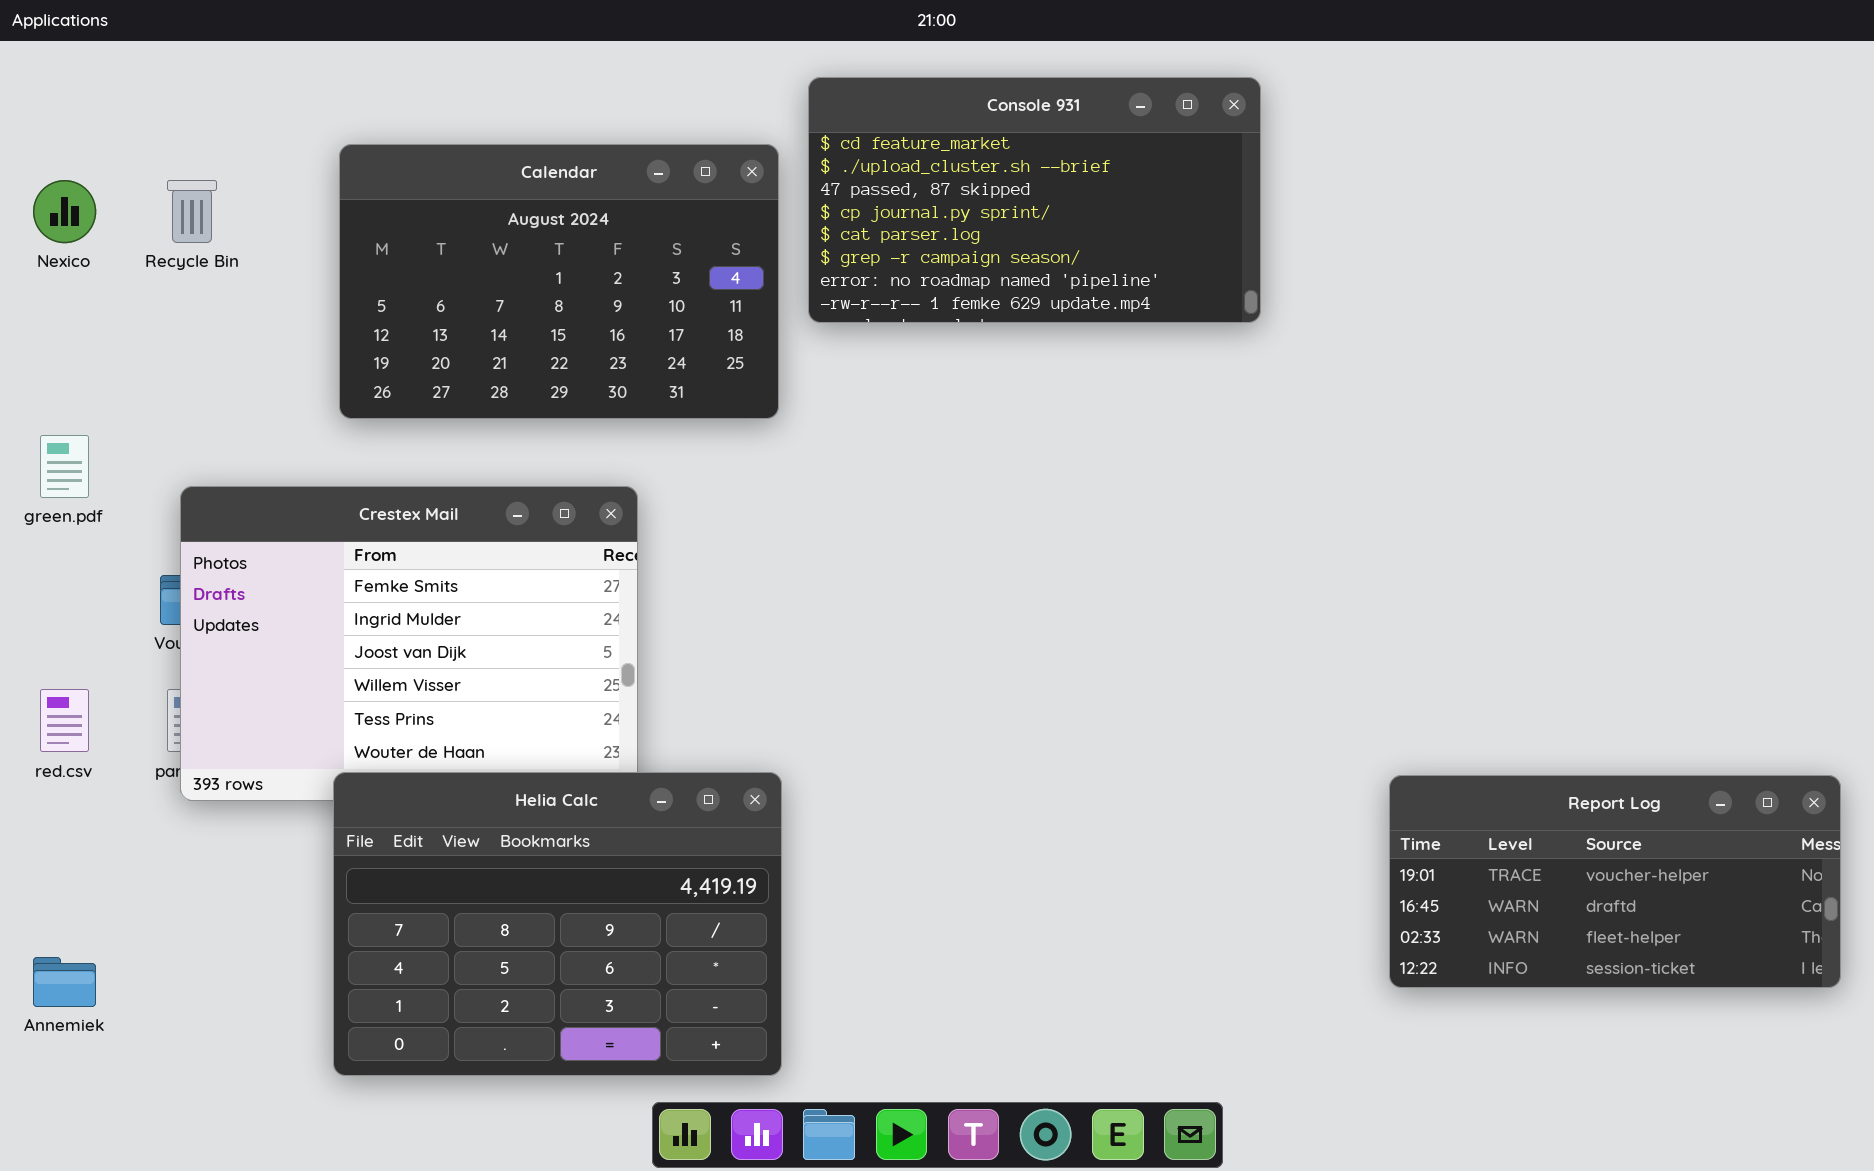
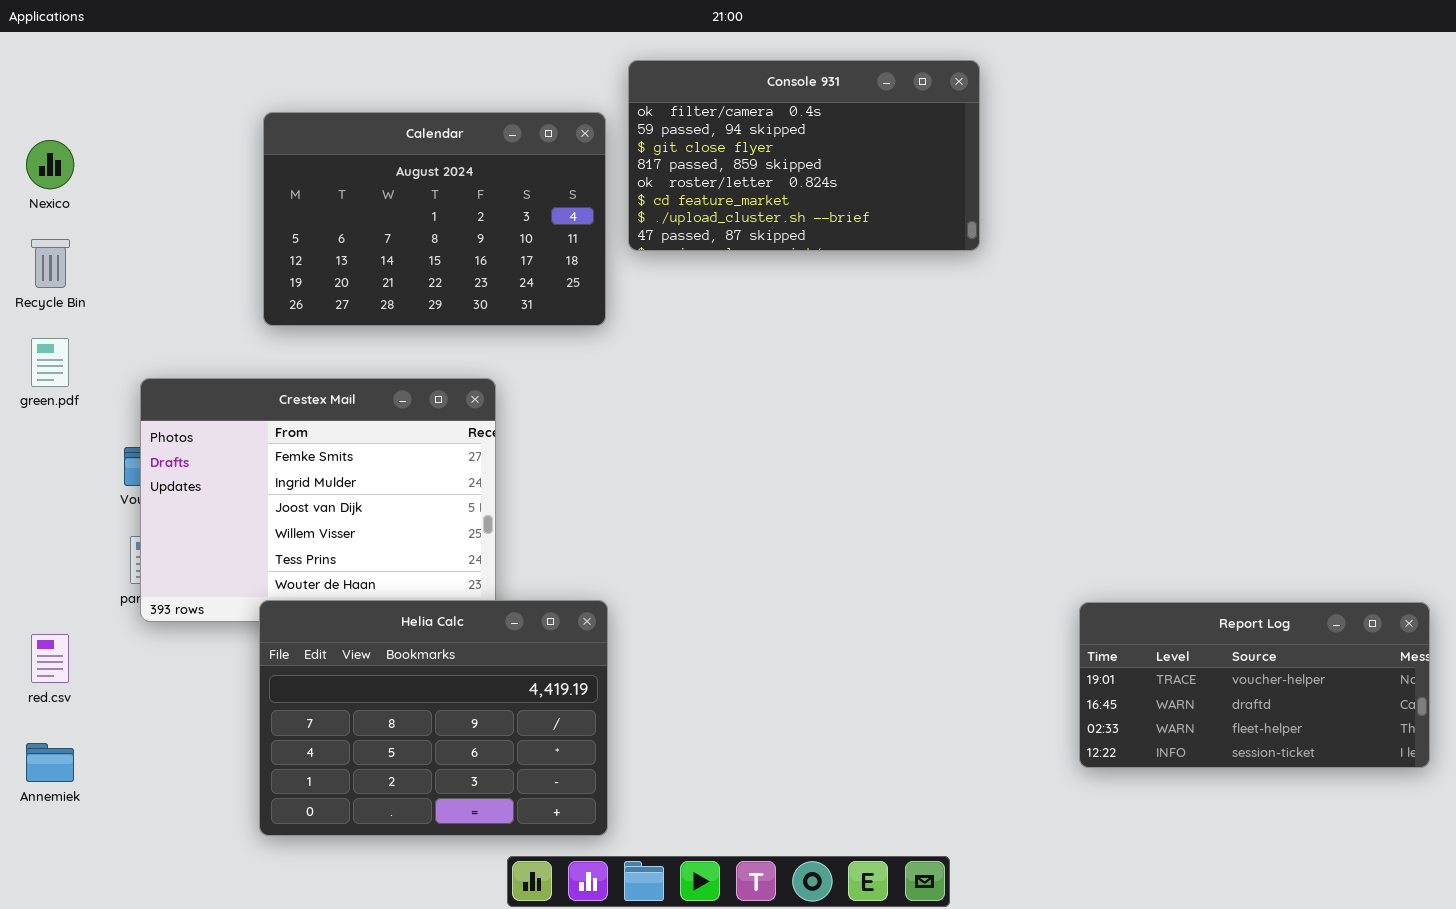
Console 931: [808,77,1261,323] -> [628,60,980,251], scrolled up 5 rows
Recycle Bin: [167,180,217,243] -> [31,239,70,288], moved
red.csv: [40,689,89,752] -> [31,634,69,683], moved

